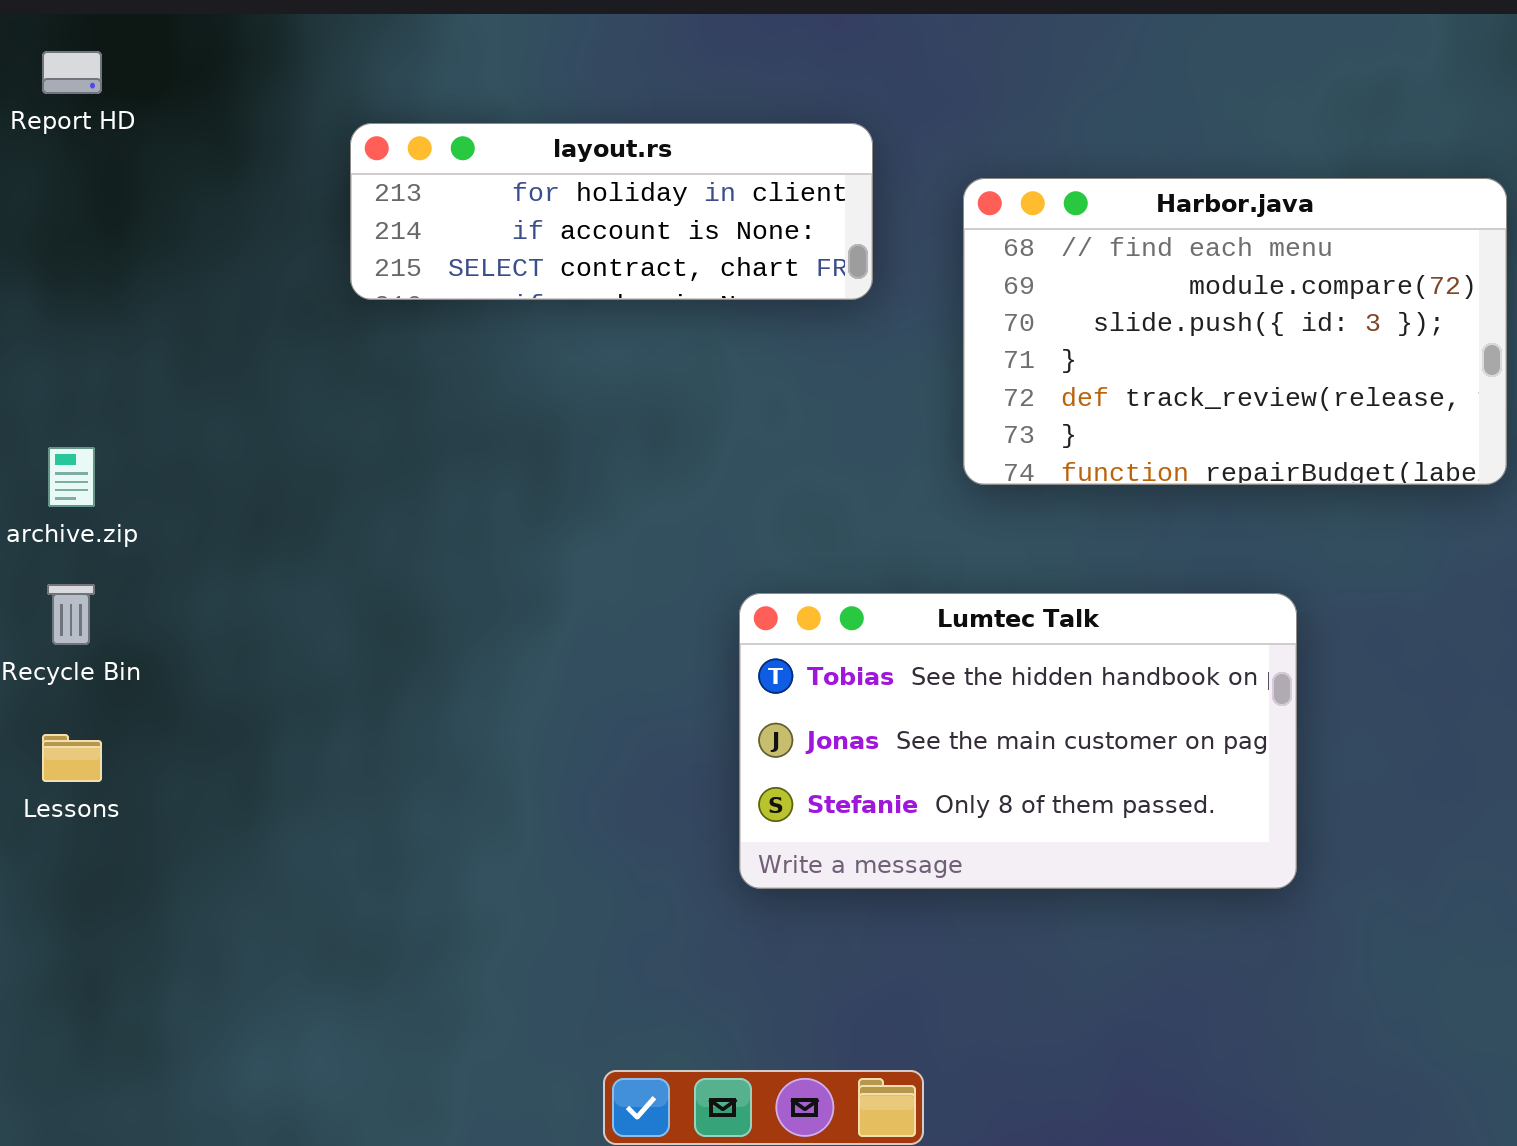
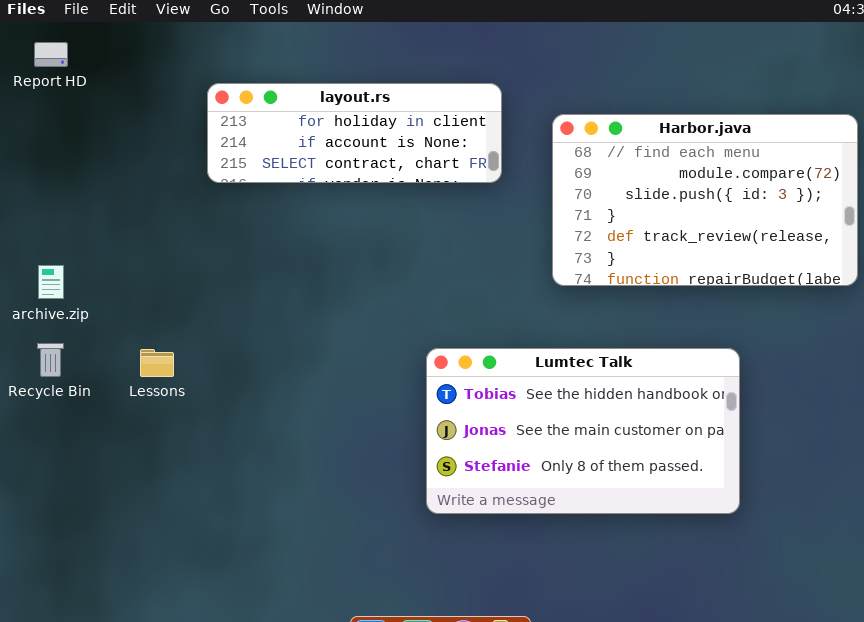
Lessons: [42,734,102,782] -> [140,349,174,377], moved

